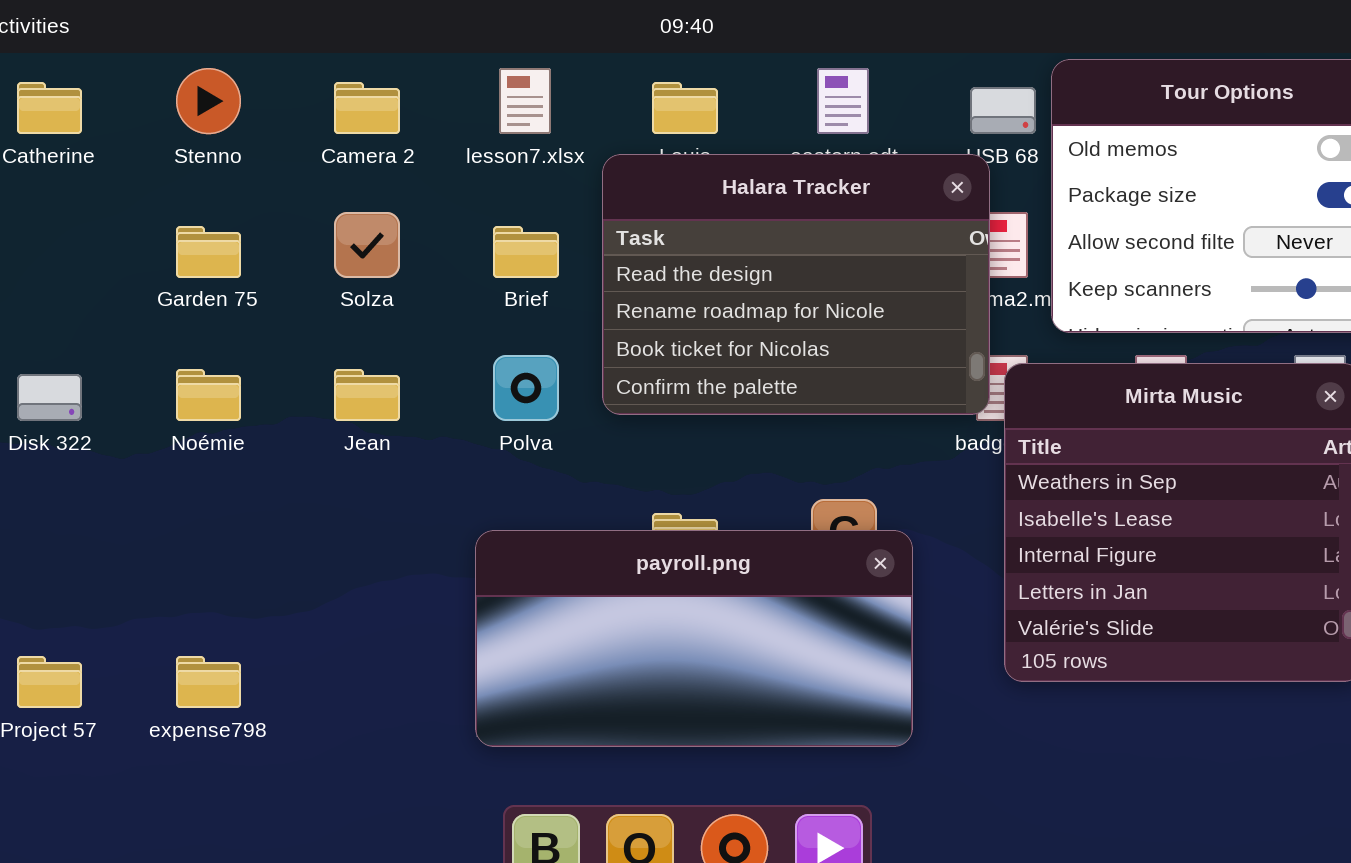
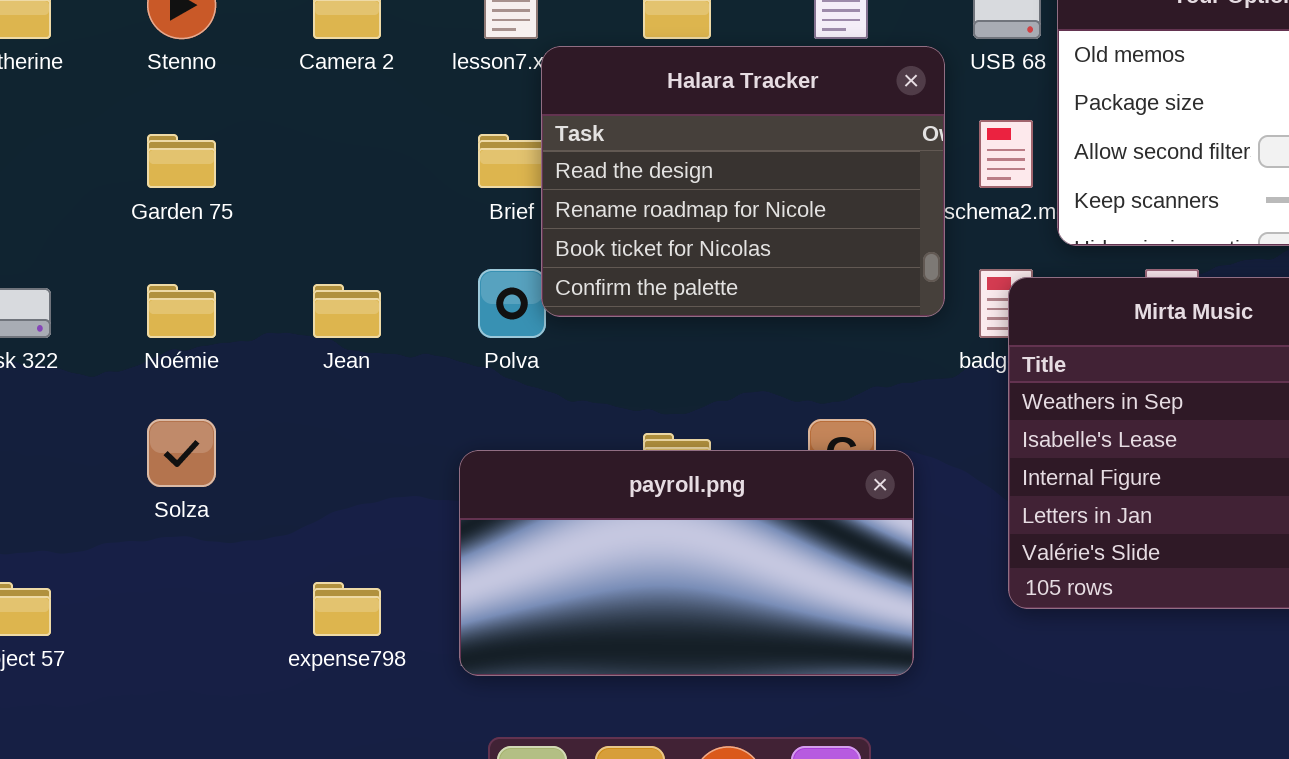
Halara Tracker: [602,154,990,415] -> [541,46,945,317], moved
Solza: [334,212,400,278] -> [147,419,216,487], moved
expense798: [176,656,241,708] -> [313,582,381,636], moved

